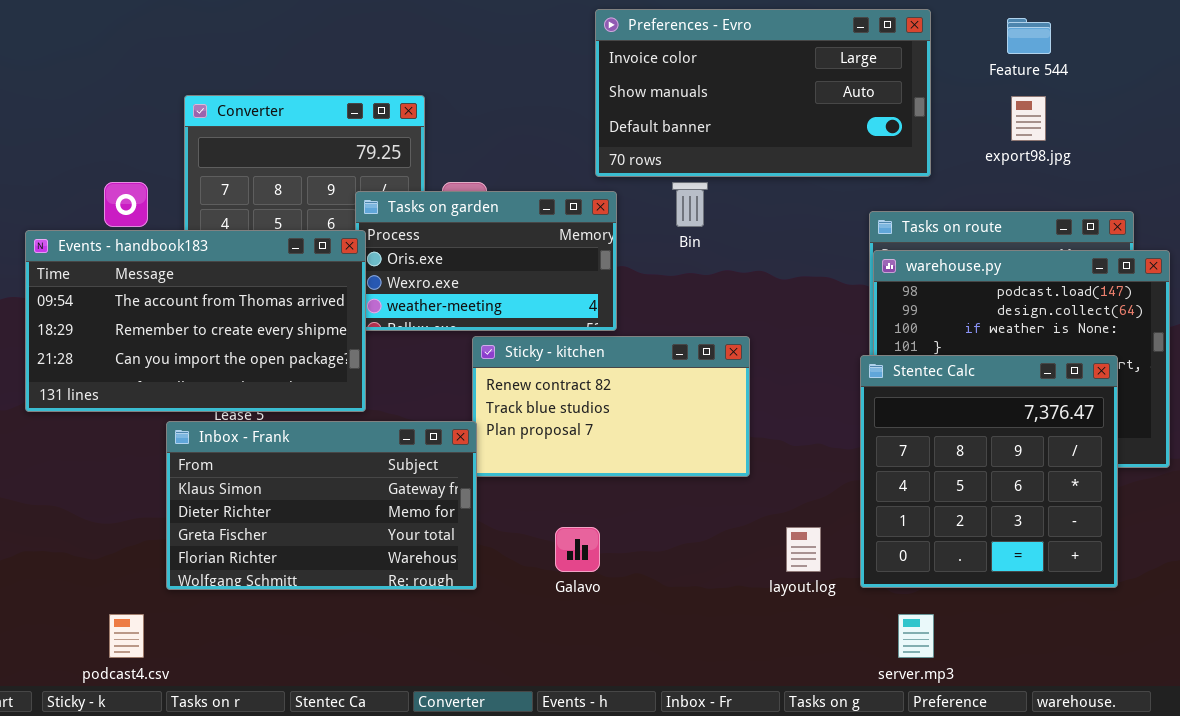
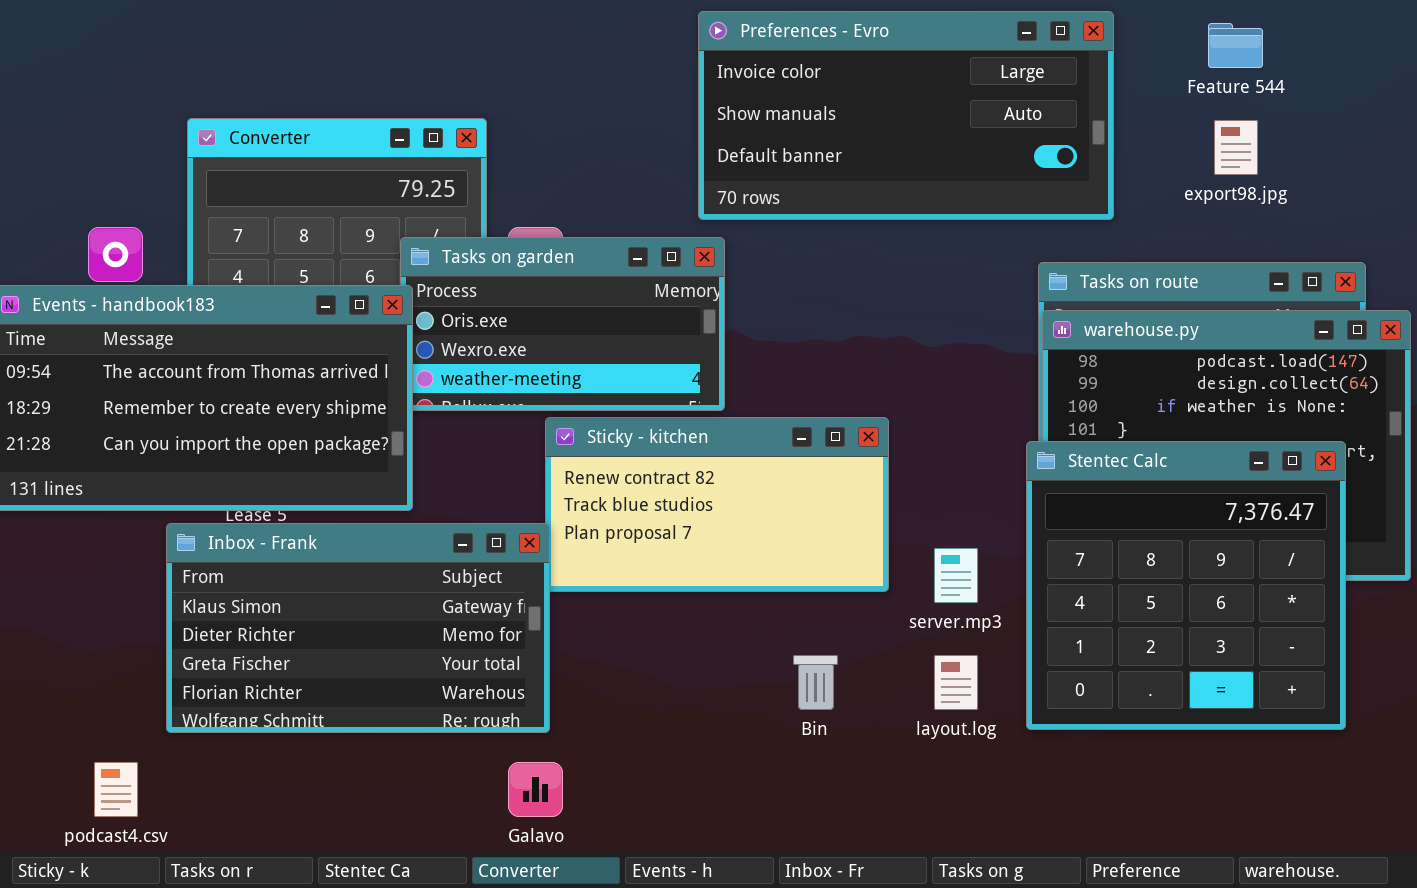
Bin: [672,182,708,227] -> [793,655,838,710], moved
Galavo: [555,527,600,572] -> [508,762,563,817], moved
server.mp3: [898,614,934,658] -> [934,548,978,603], moved

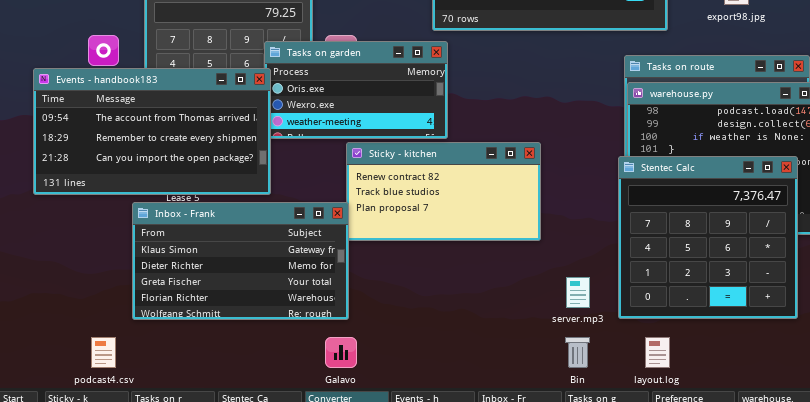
server.mp3: [934,548,978,603] -> [566,277,590,308], moved
Bin: [793,655,838,710] -> [565,337,590,368], moved
layout.log: [934,655,978,710] -> [645,337,670,368], moved

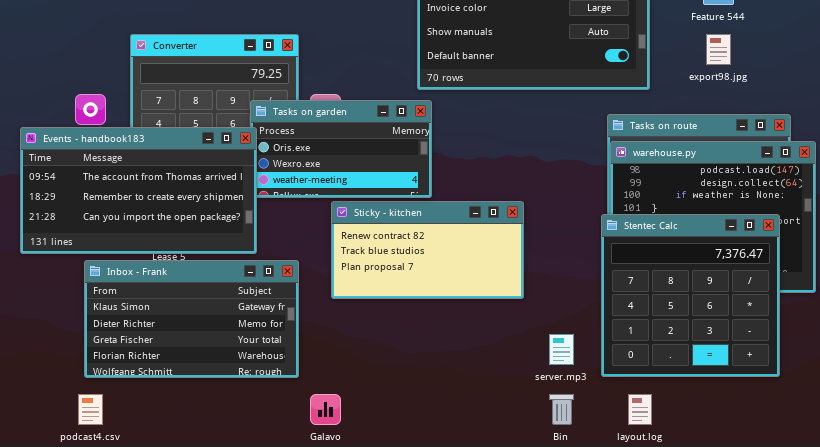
Inbox - Frank: [132,202,349,320] -> [84,260,299,378], moved

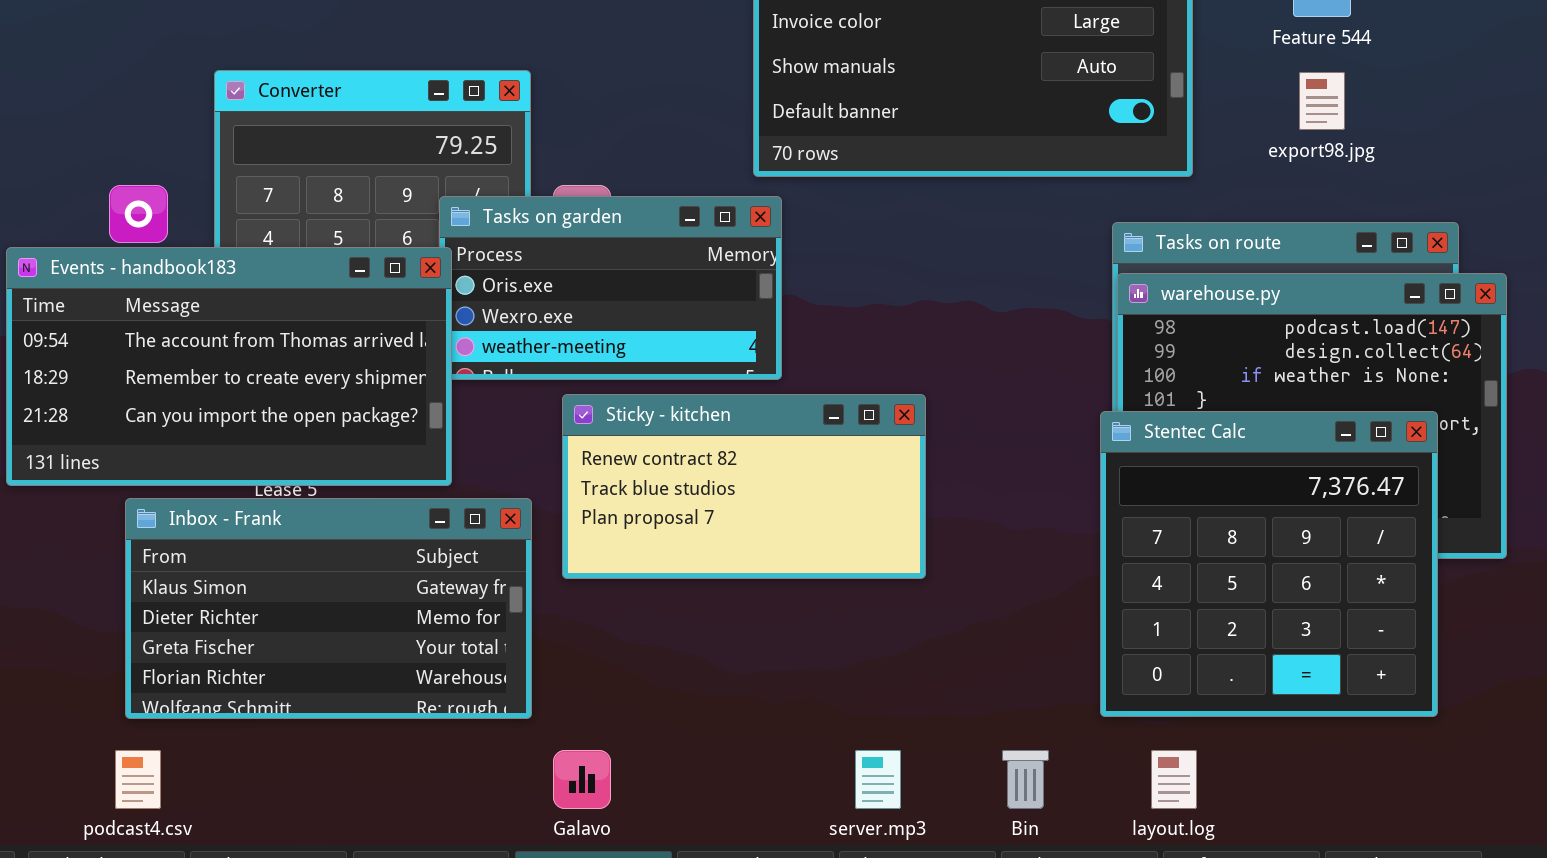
Sticky - kitchen: [331,201,524,299] -> [562,394,926,579], moved
server.mp3: [549,334,574,365] -> [855,750,901,809], moved

